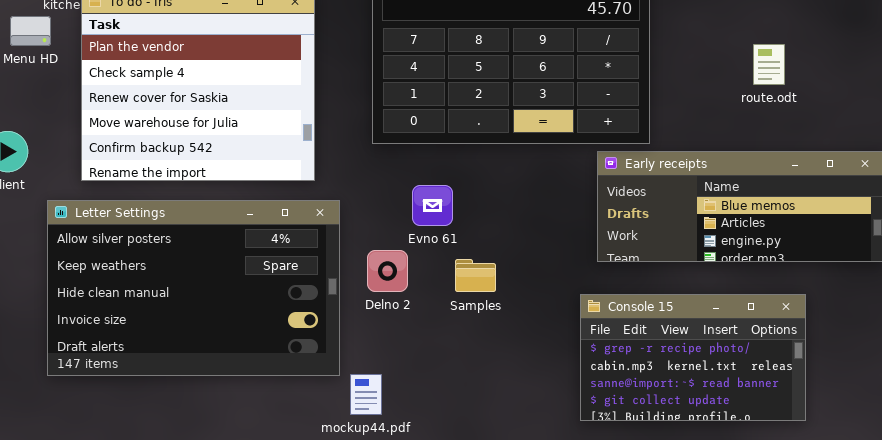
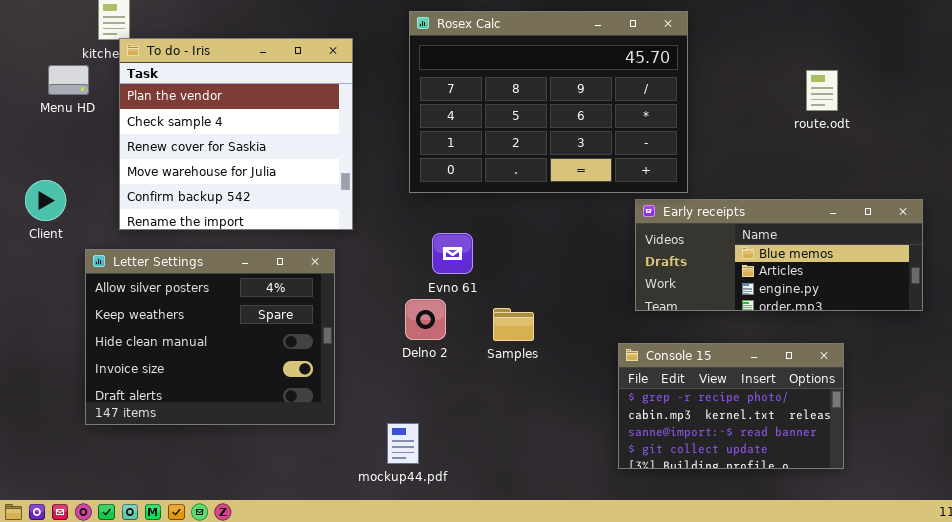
route.odt: [753,44,785,85] -> [806,70,838,111], moved
Evno 61: [412,185,453,226] -> [432,233,473,274], moved
Letter Settings: [47,200,340,376] -> [85,249,335,425], resized

